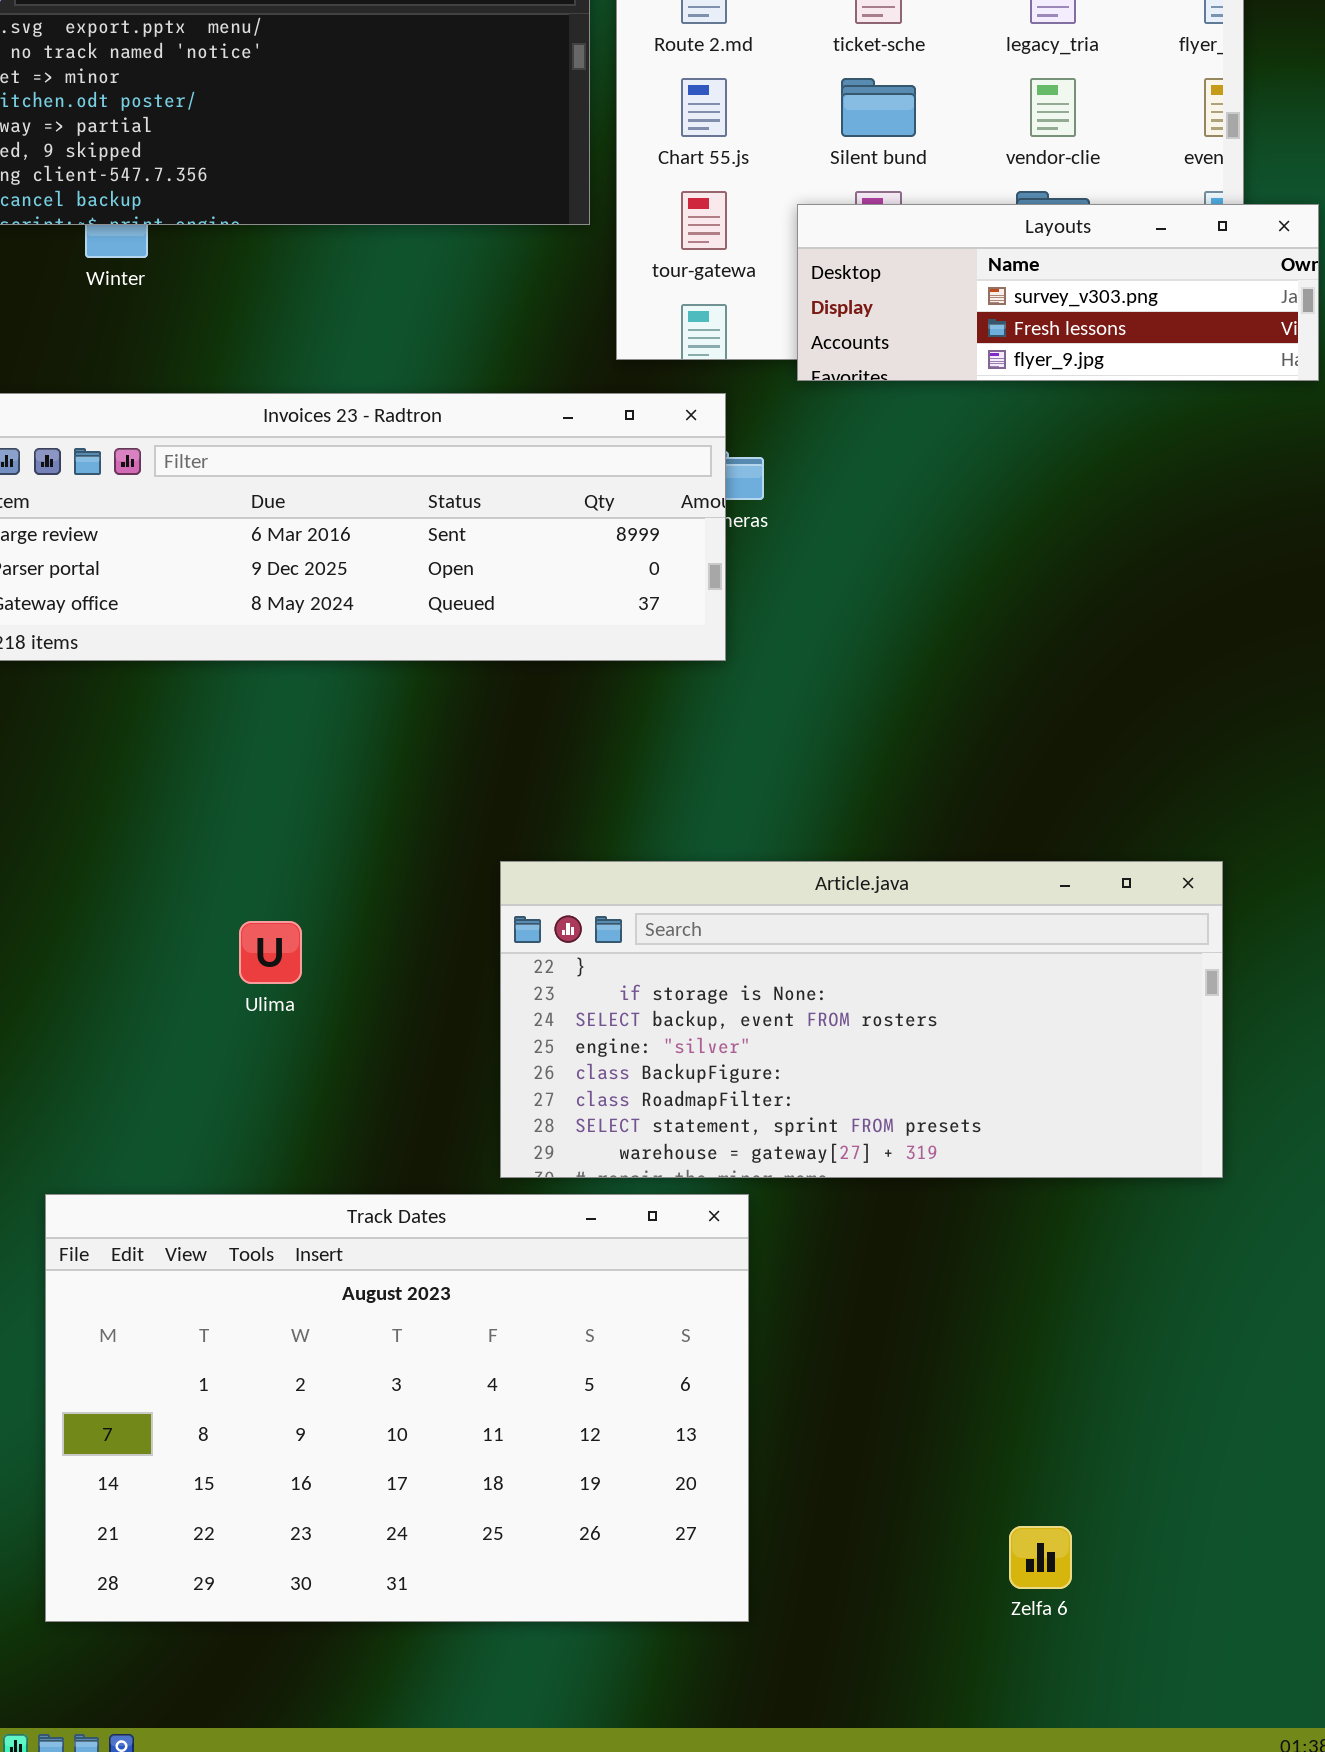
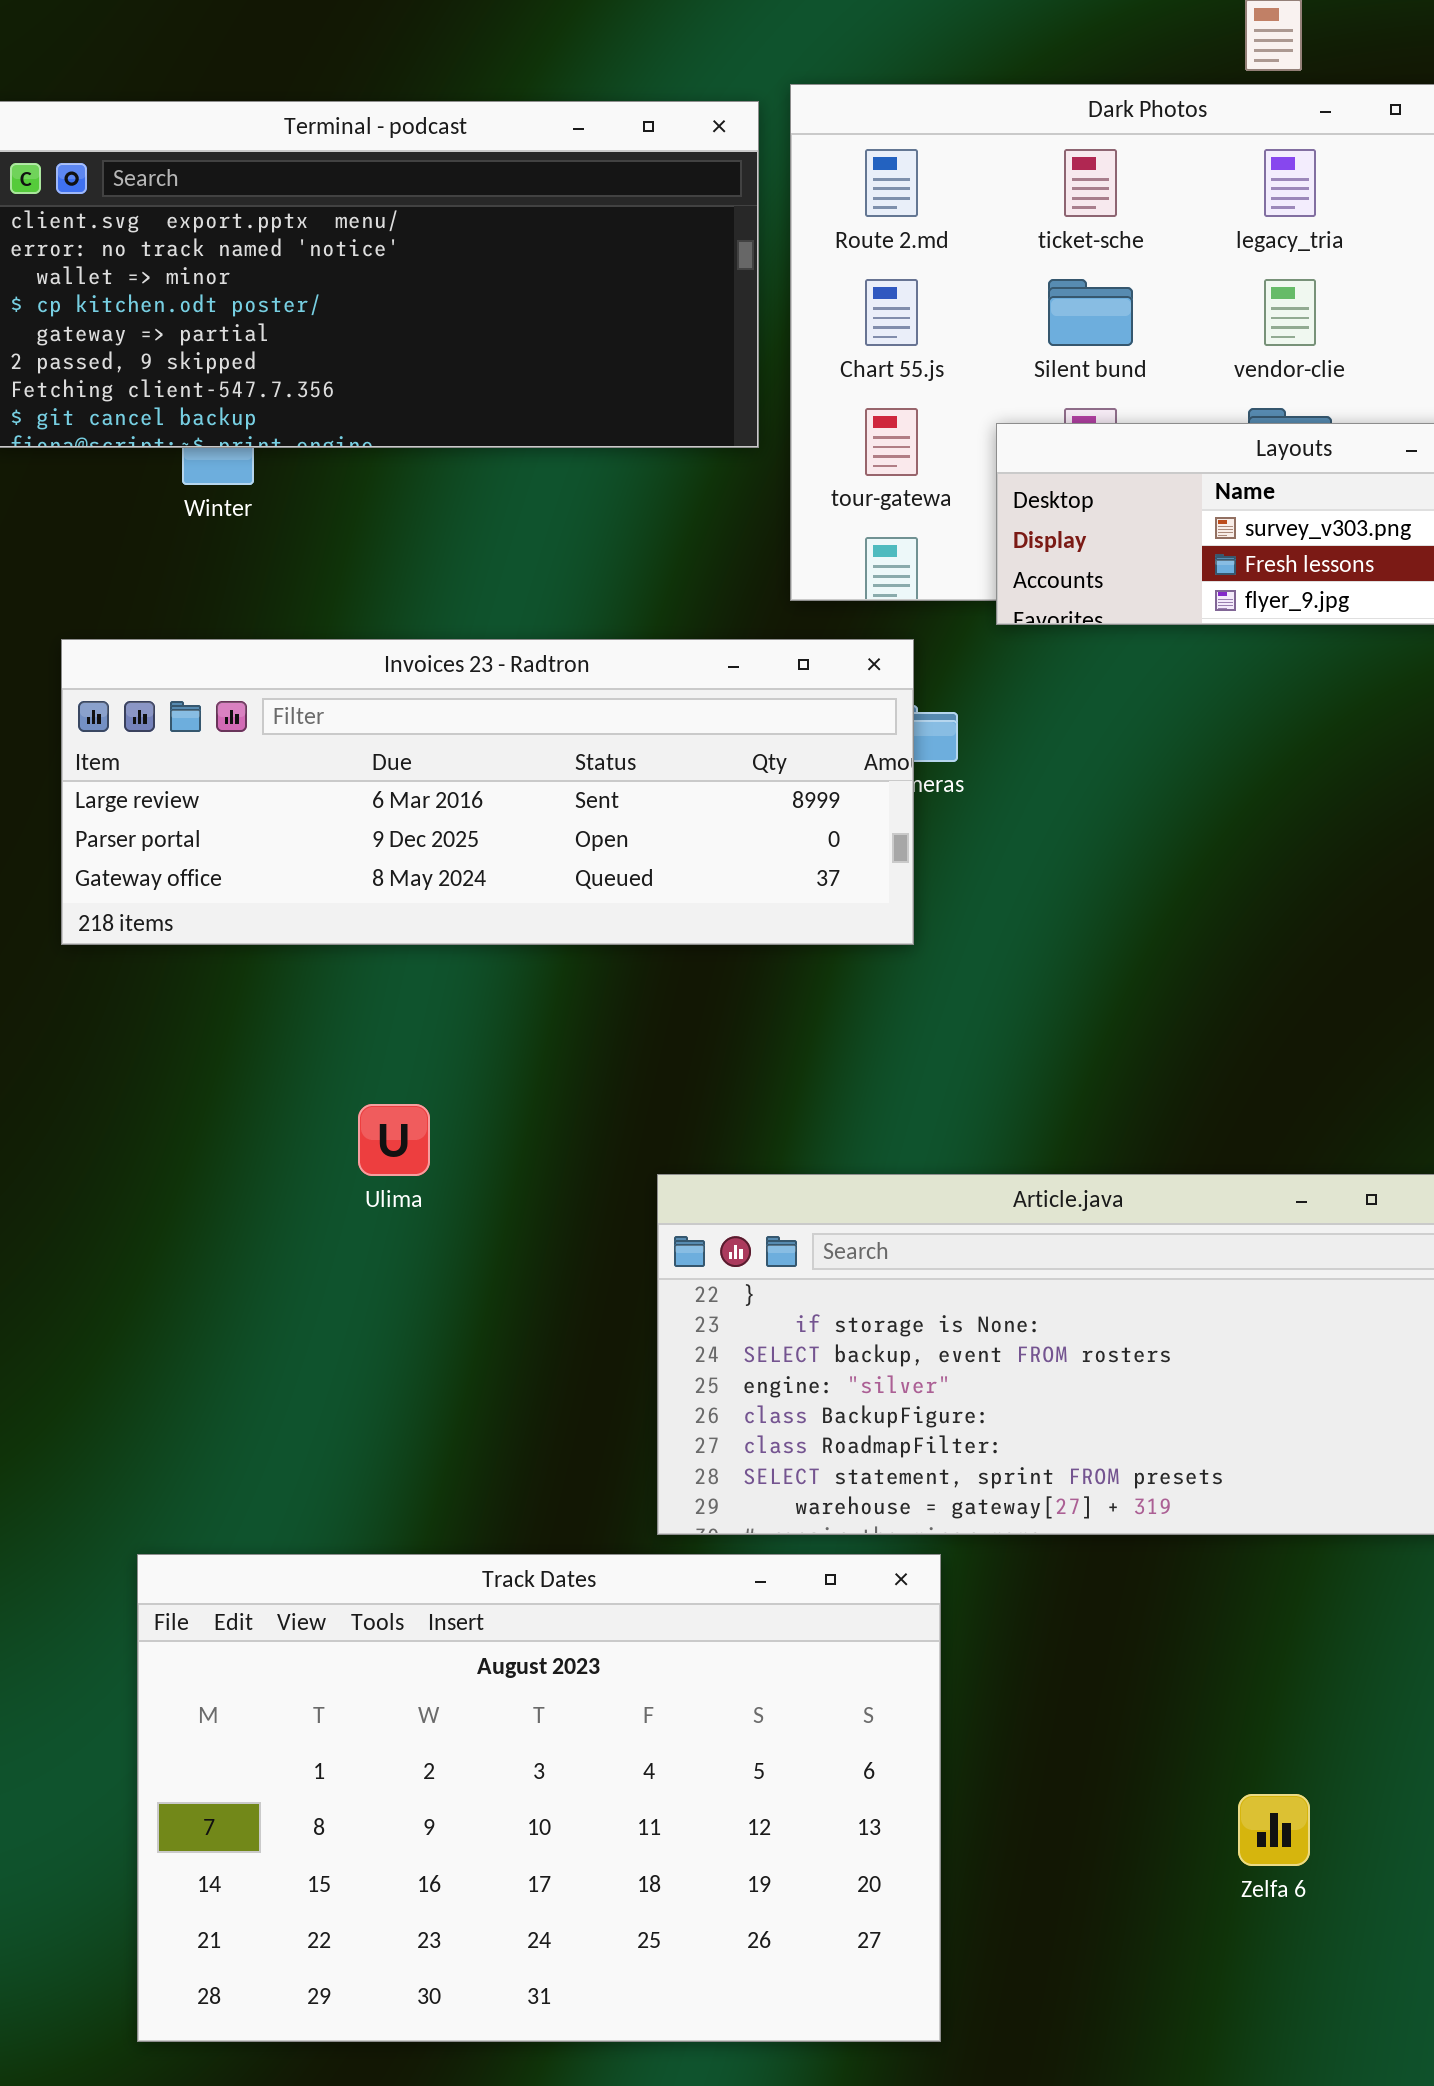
Ulima: [239,921,302,984] -> [358,1104,430,1176], moved
Zelfa 6: [1009,1526,1072,1589] -> [1238,1794,1310,1866], moved

